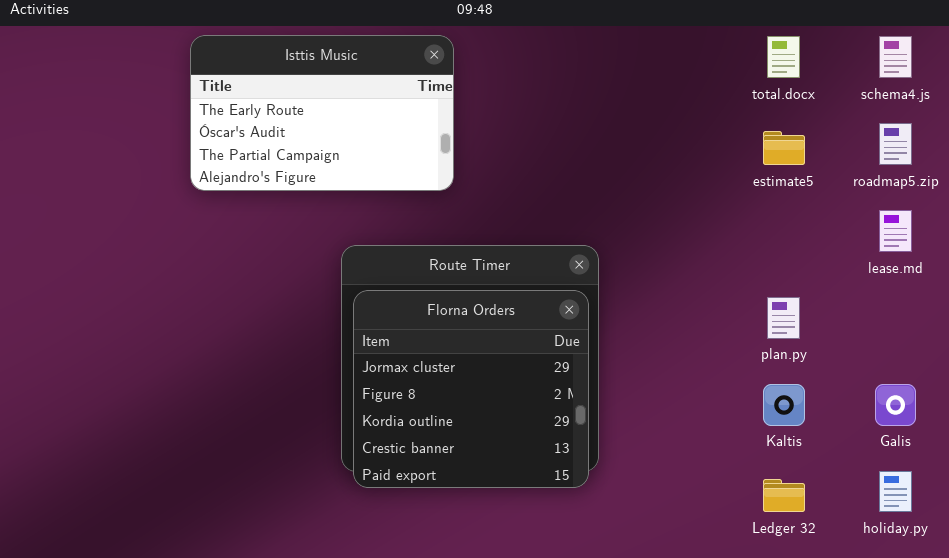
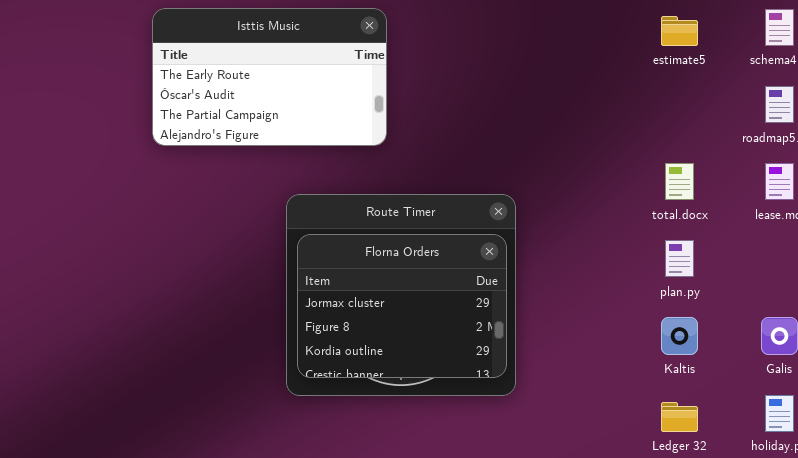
total.docx: [767,36,800,78] -> [665,163,694,200], moved
estimate5: [763,131,805,165] -> [661,16,698,46], moved
Florna Orders: [353,290,589,488] -> [297,234,507,378], resized

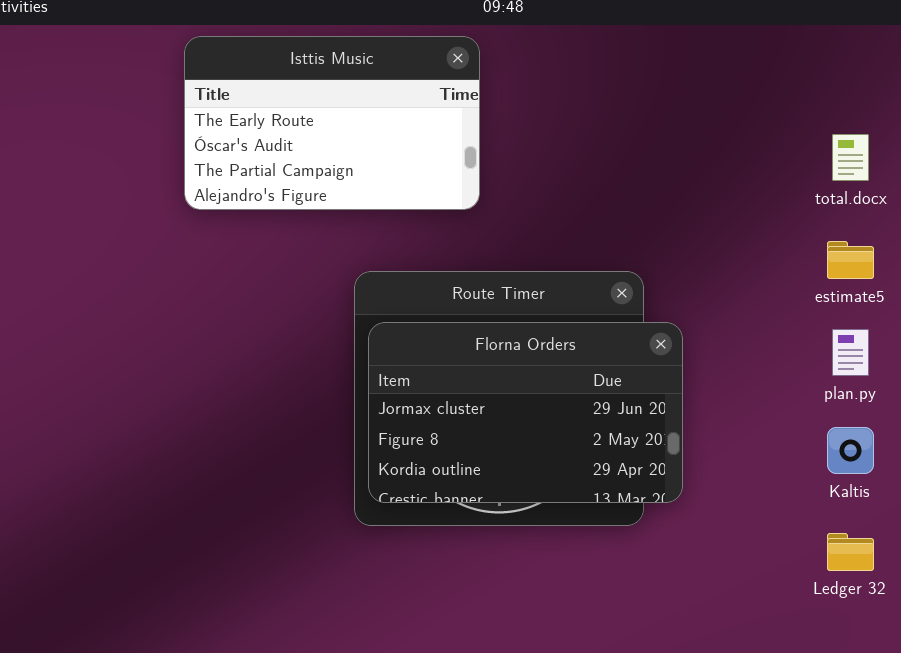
estimate5: [661,16,698,46] -> [827,241,874,279], moved
total.docx: [665,163,694,200] -> [832,134,869,181], moved
Florna Orders: [297,234,507,378] -> [368,322,683,503], resized

